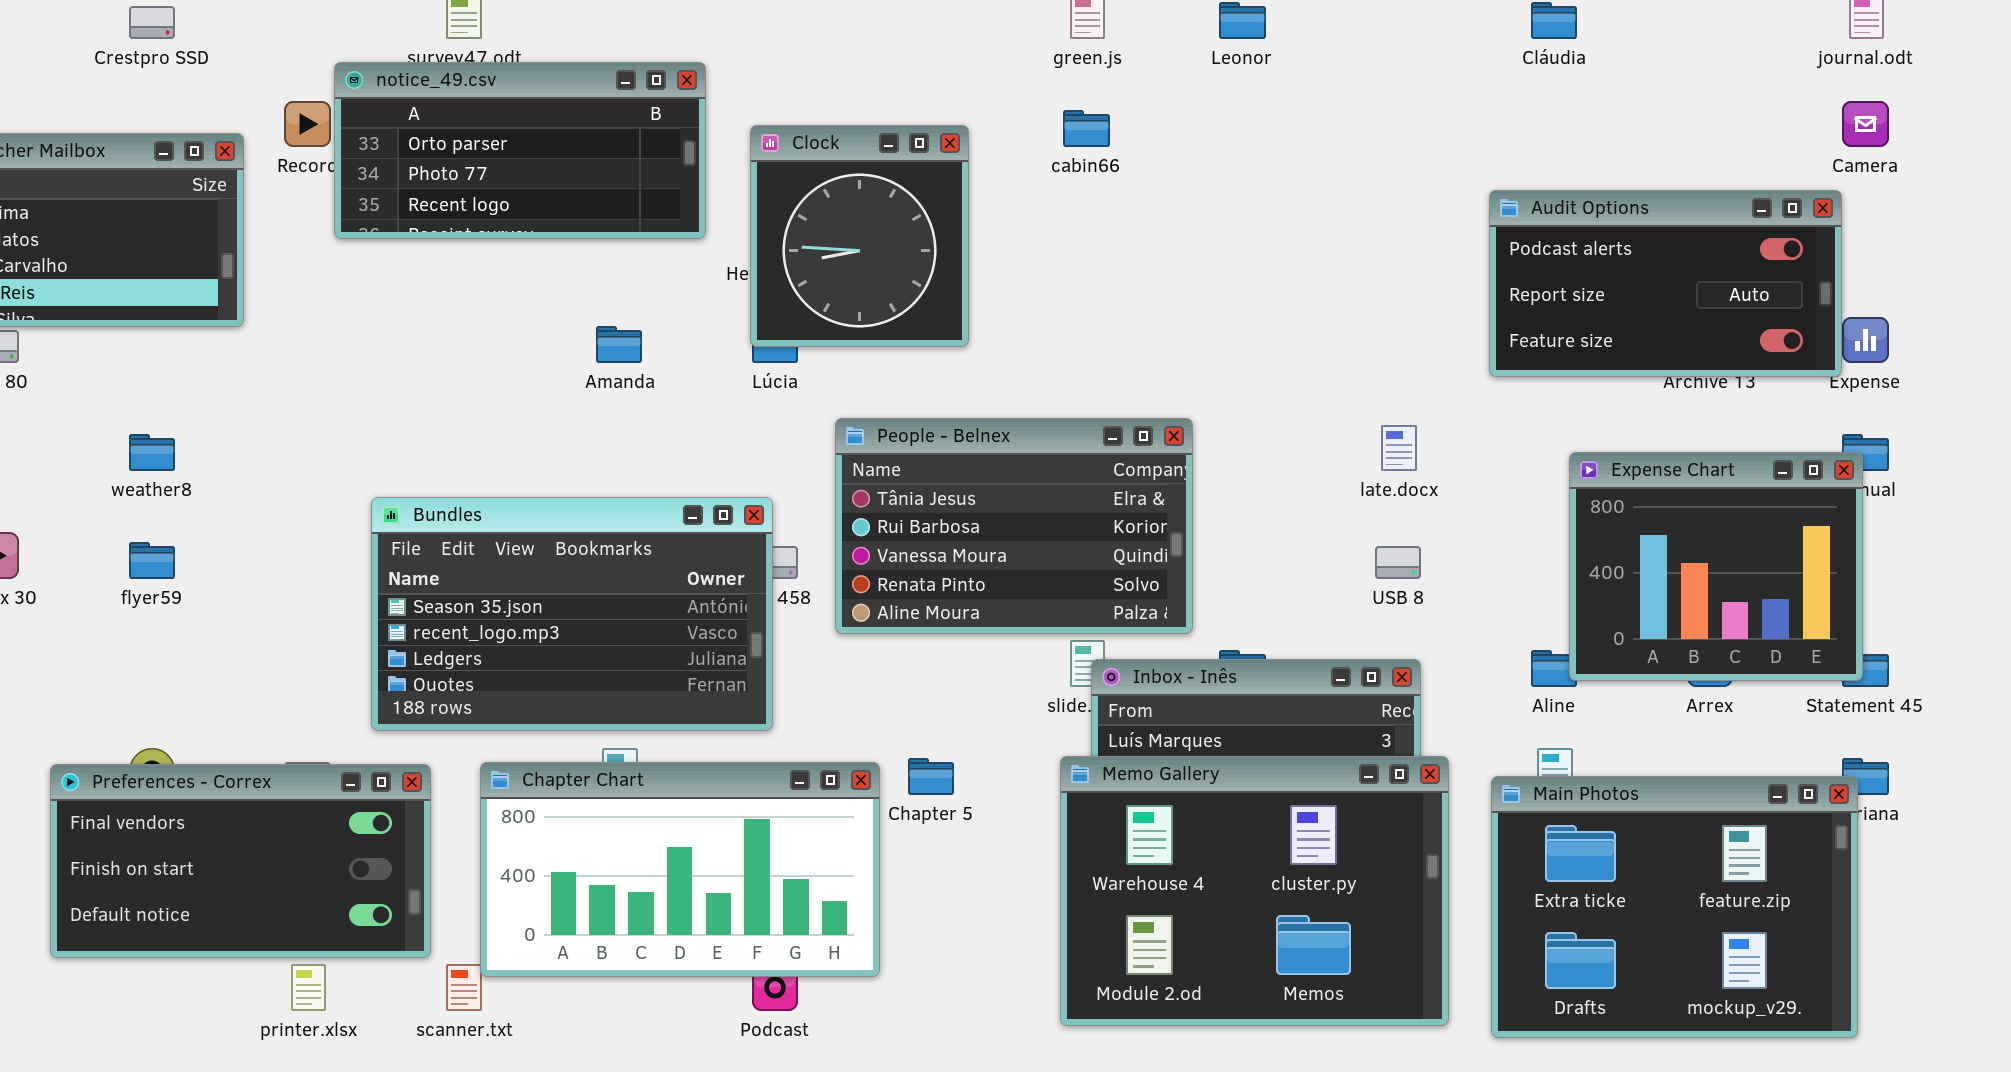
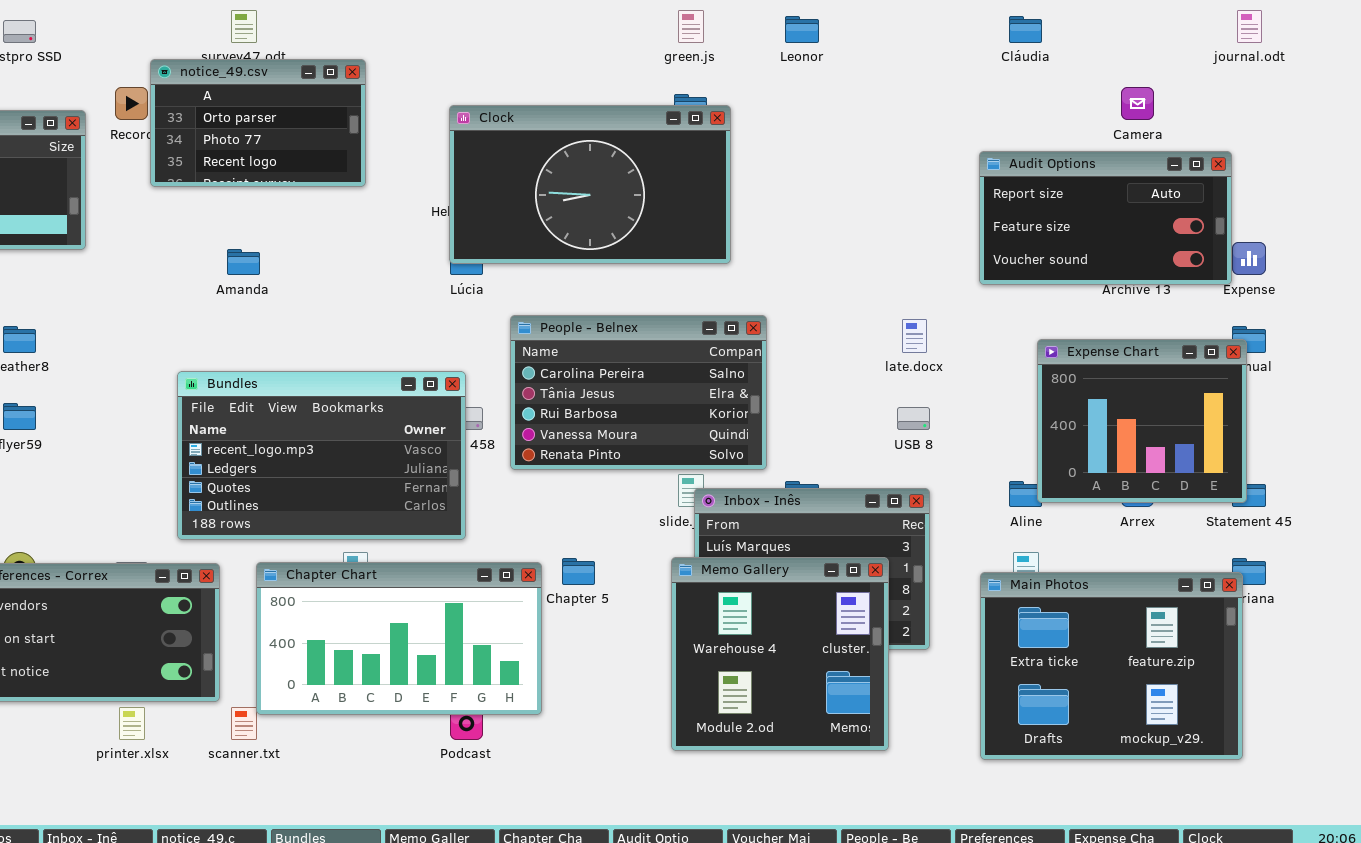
notice_49.csv: [334,62,706,239] -> [150,59,366,187], resized
Camera: [1842,101,1889,147] -> [1121,87,1154,120], moved
Clock: [750,125,969,347] -> [449,105,731,264], resized
Audit Options: [1489,190,1842,377] -> [979,151,1232,285], scrolled down 1 row
Amanda: [596,326,642,363] -> [227,249,260,275], moved
People - Belnex: [835,418,1193,634] -> [510,315,767,470], scrolled up 1 row
Bundles: [371,497,773,731] -> [177,371,466,540], scrolled down 1 row
Memo Gallery: [1060,756,1449,1026] -> [671,557,889,751], resized

